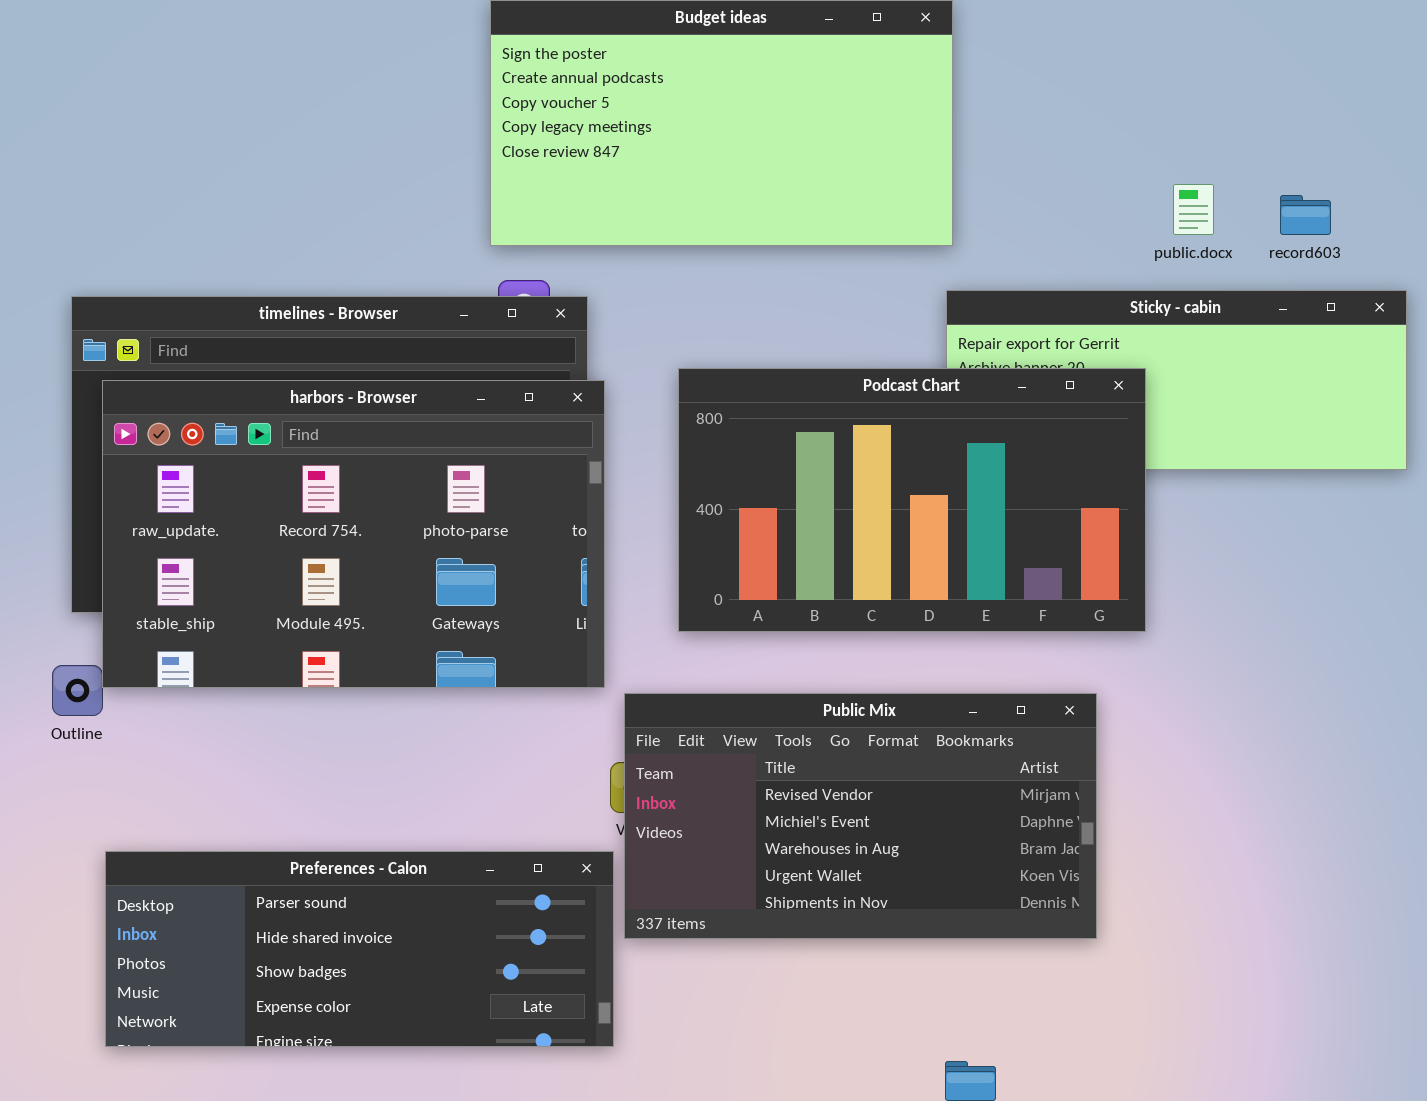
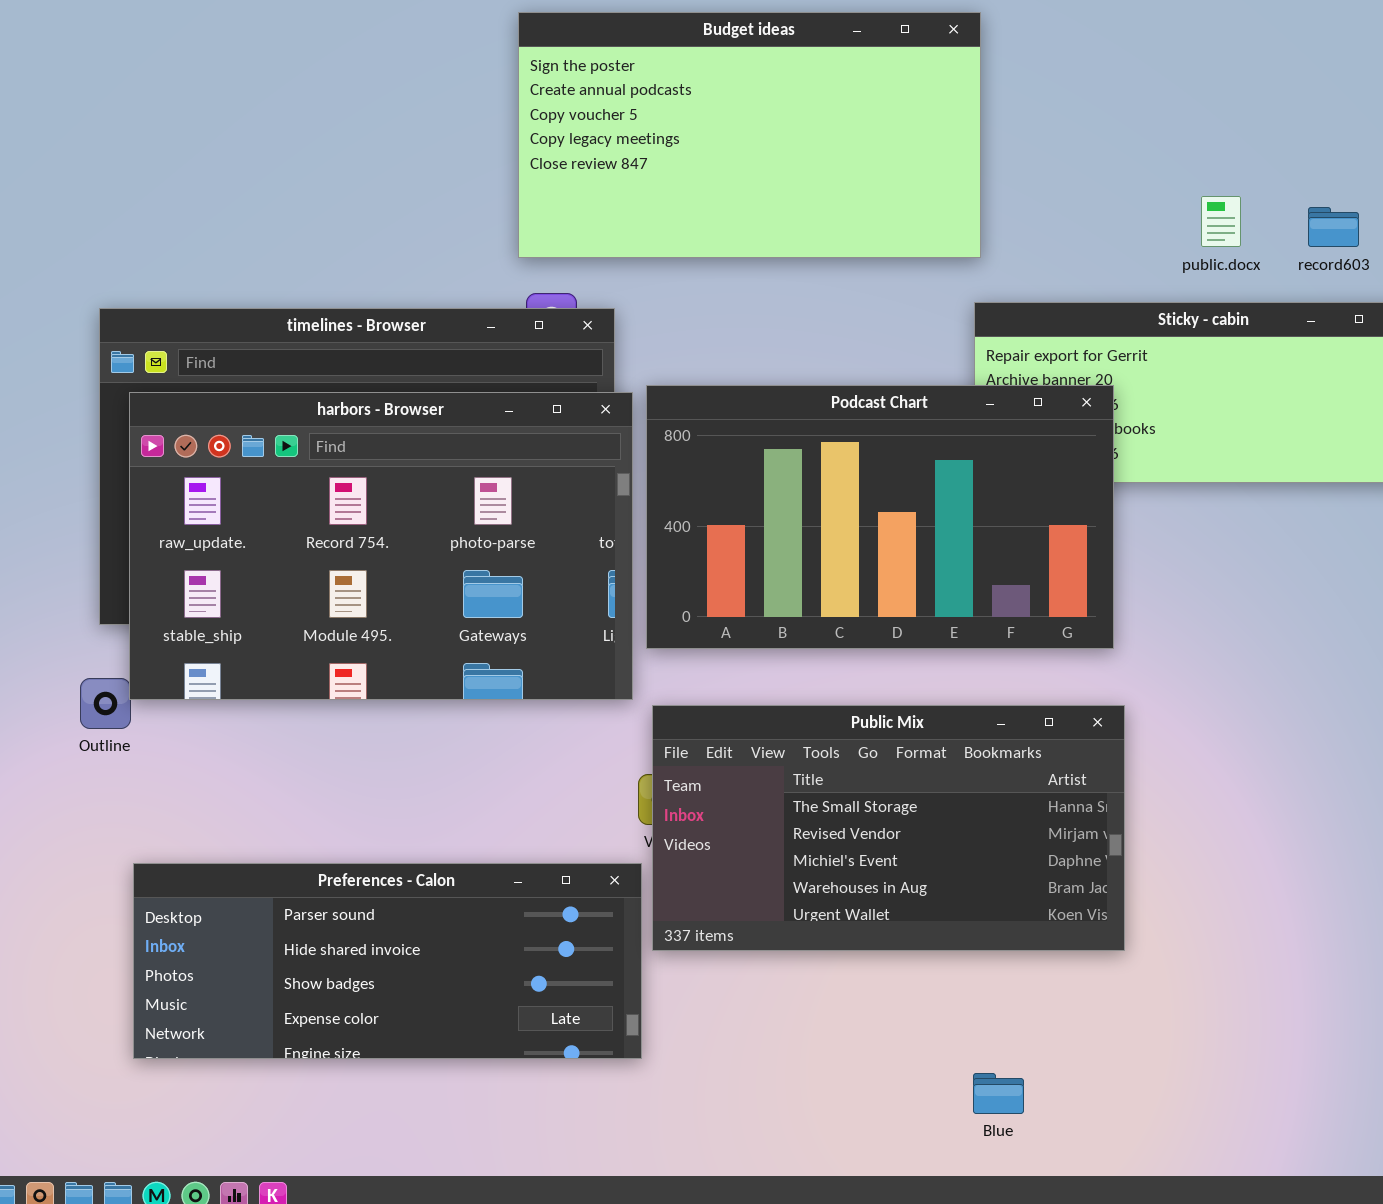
Podcast Chart: [678,368,1146,632] -> [646,385,1114,649], moved
Public Mix: [624,693,1097,939] -> [652,705,1125,951], scrolled up 1 row

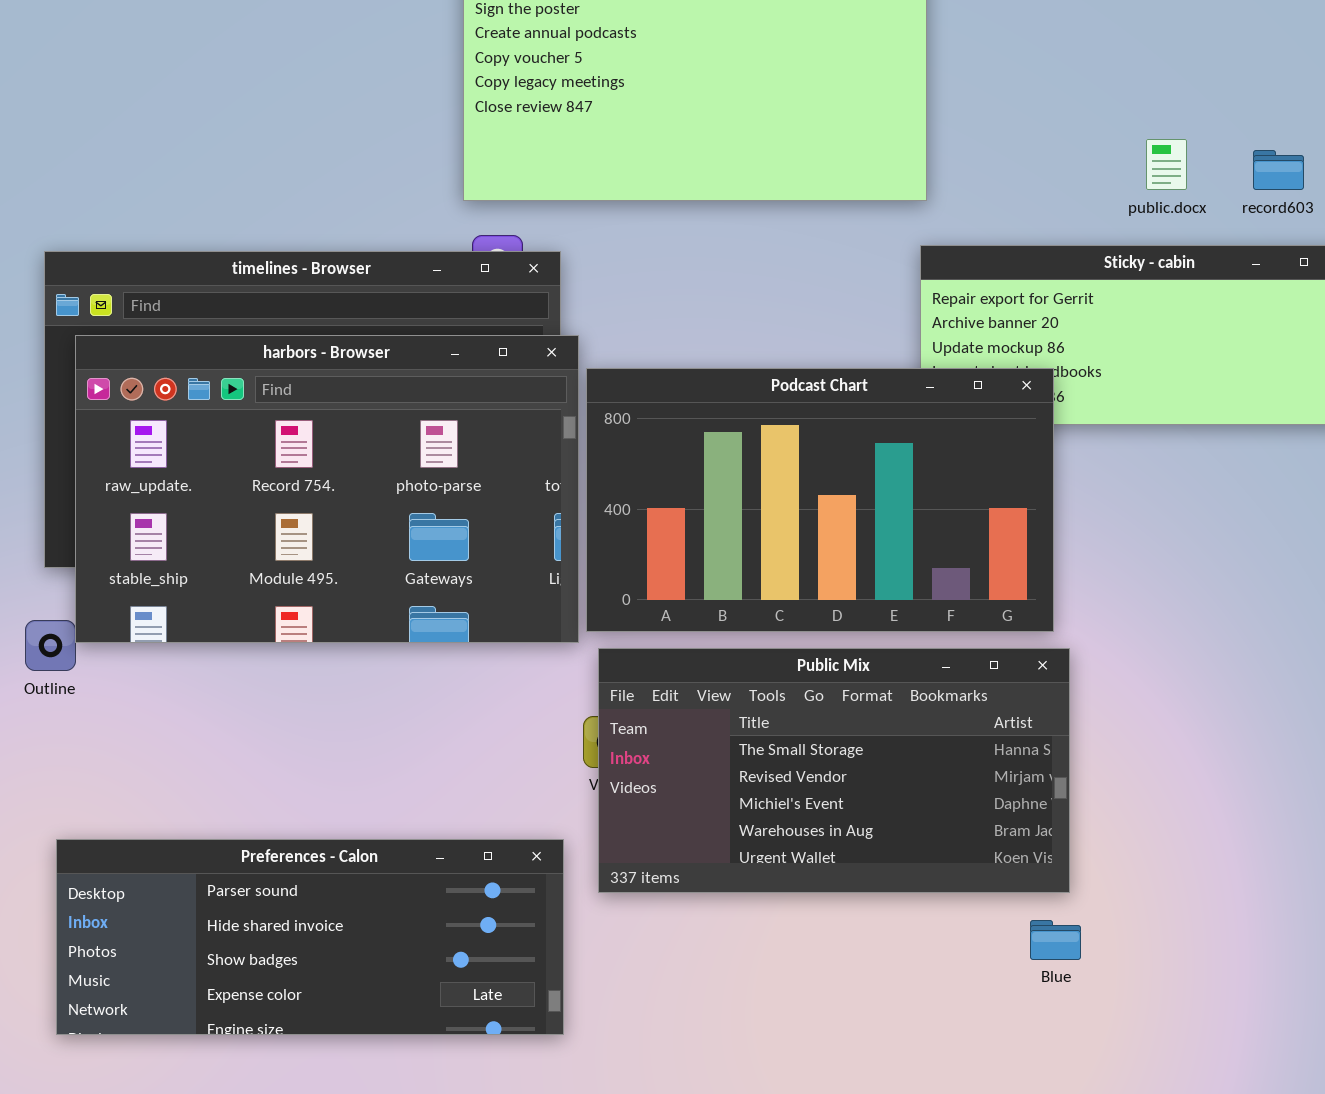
Podcast Chart: [646,385,1114,649] -> [586,368,1054,632], moved
Preferences - Calon: [133,863,642,1059] -> [56,839,564,1035], moved
Blue: [973,1073,1024,1114] -> [1030,920,1081,960], moved

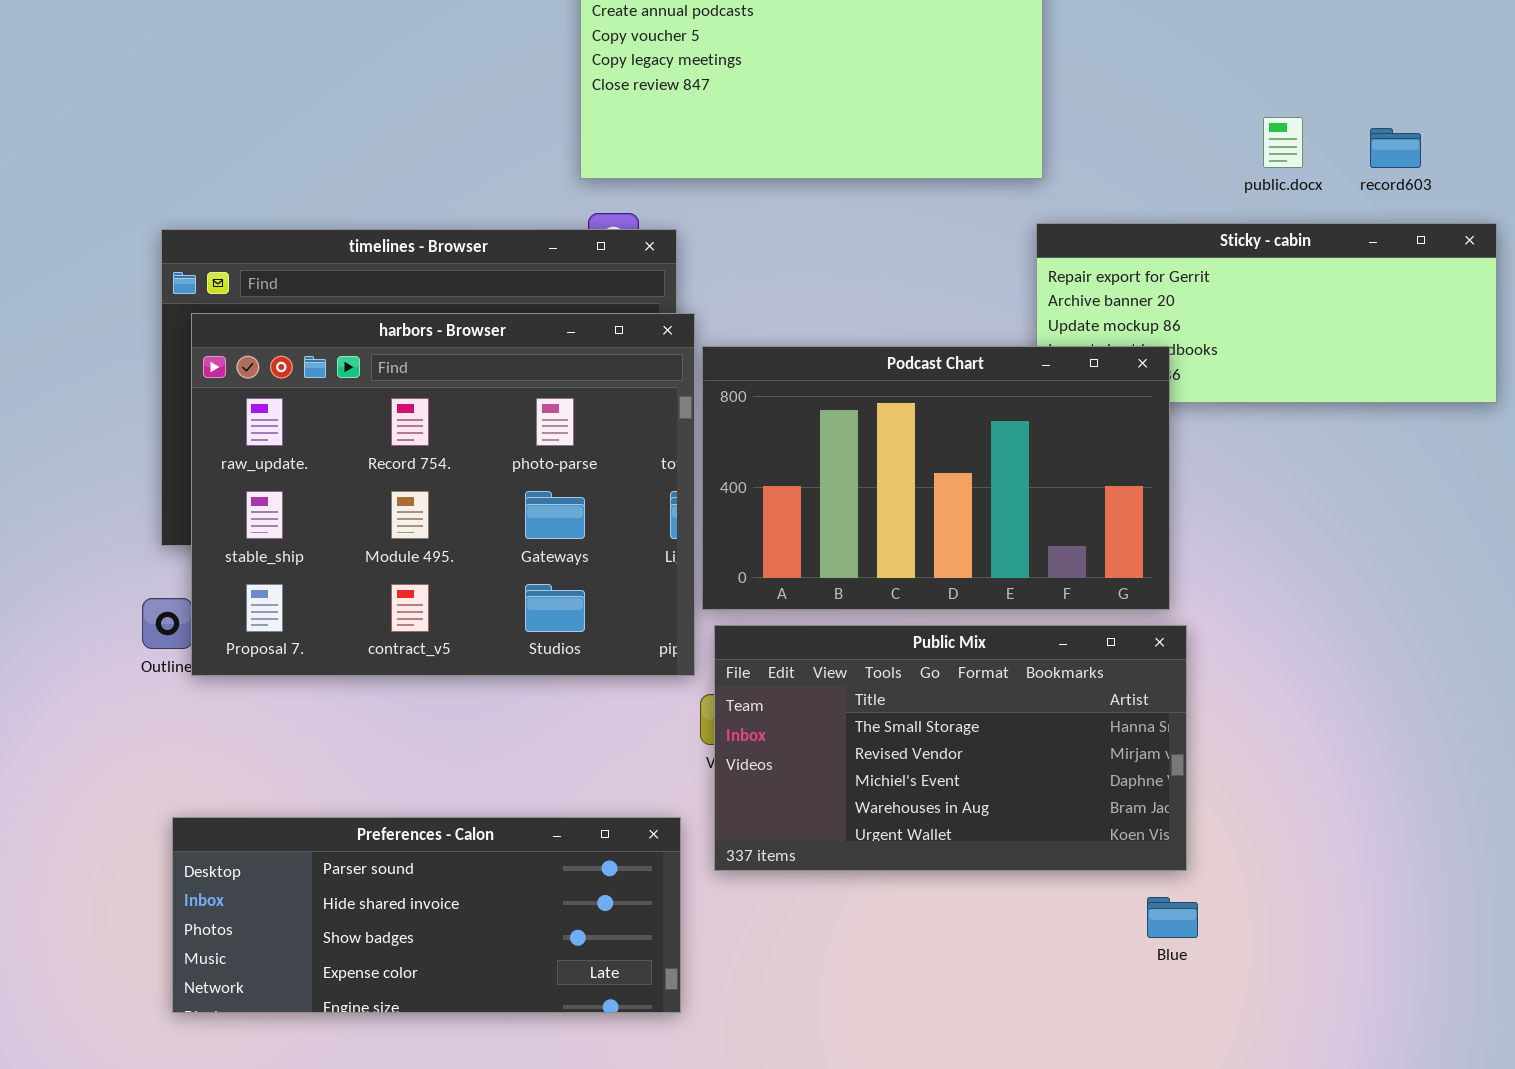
harbors - Browser: [75,335,579,643] -> [191,313,695,676], resized

